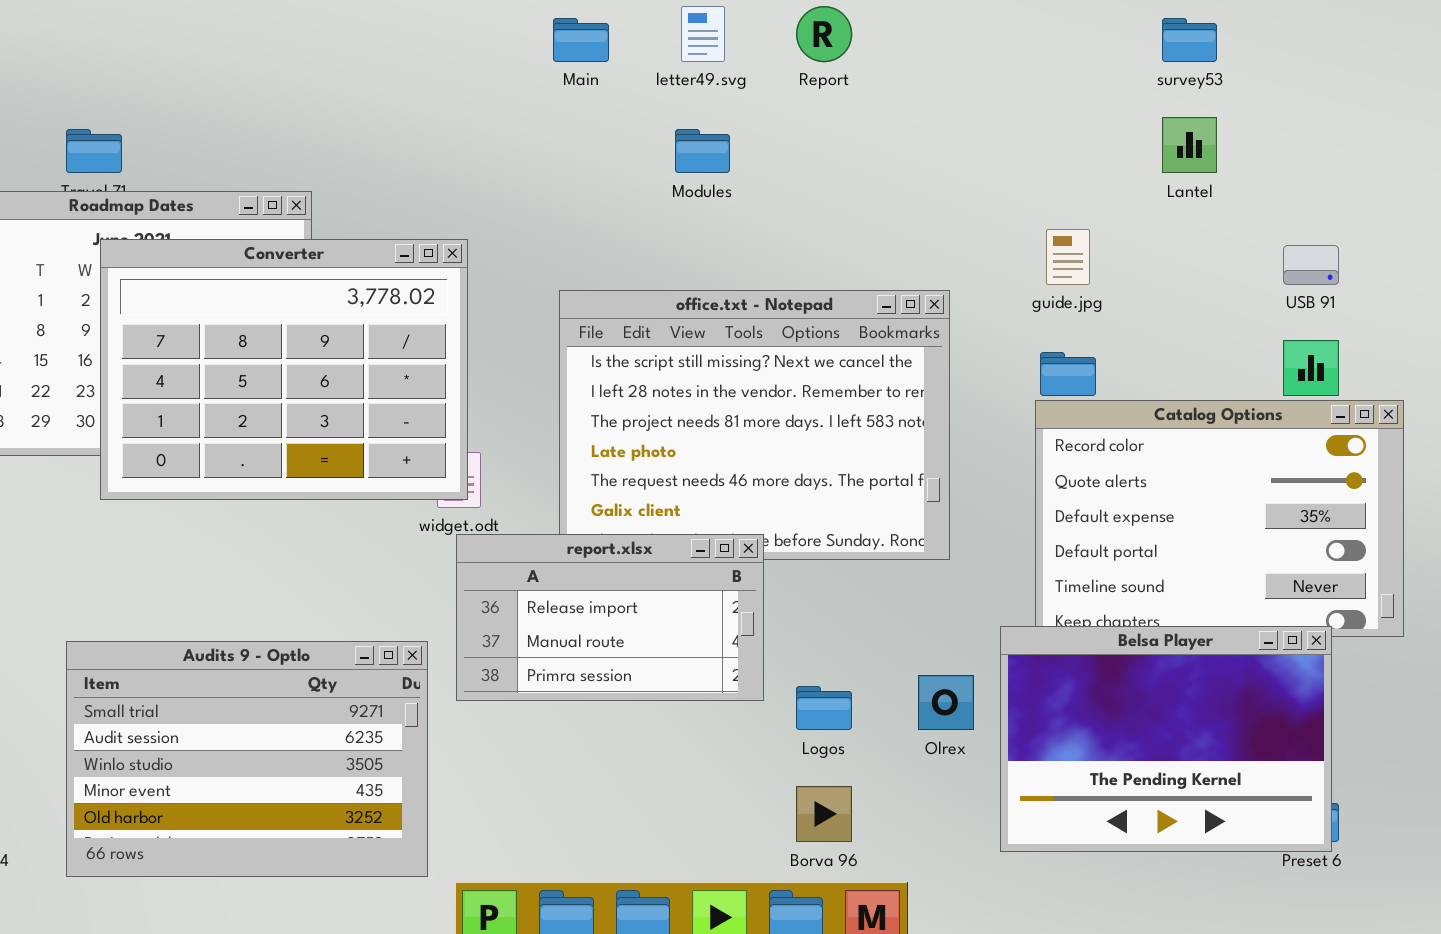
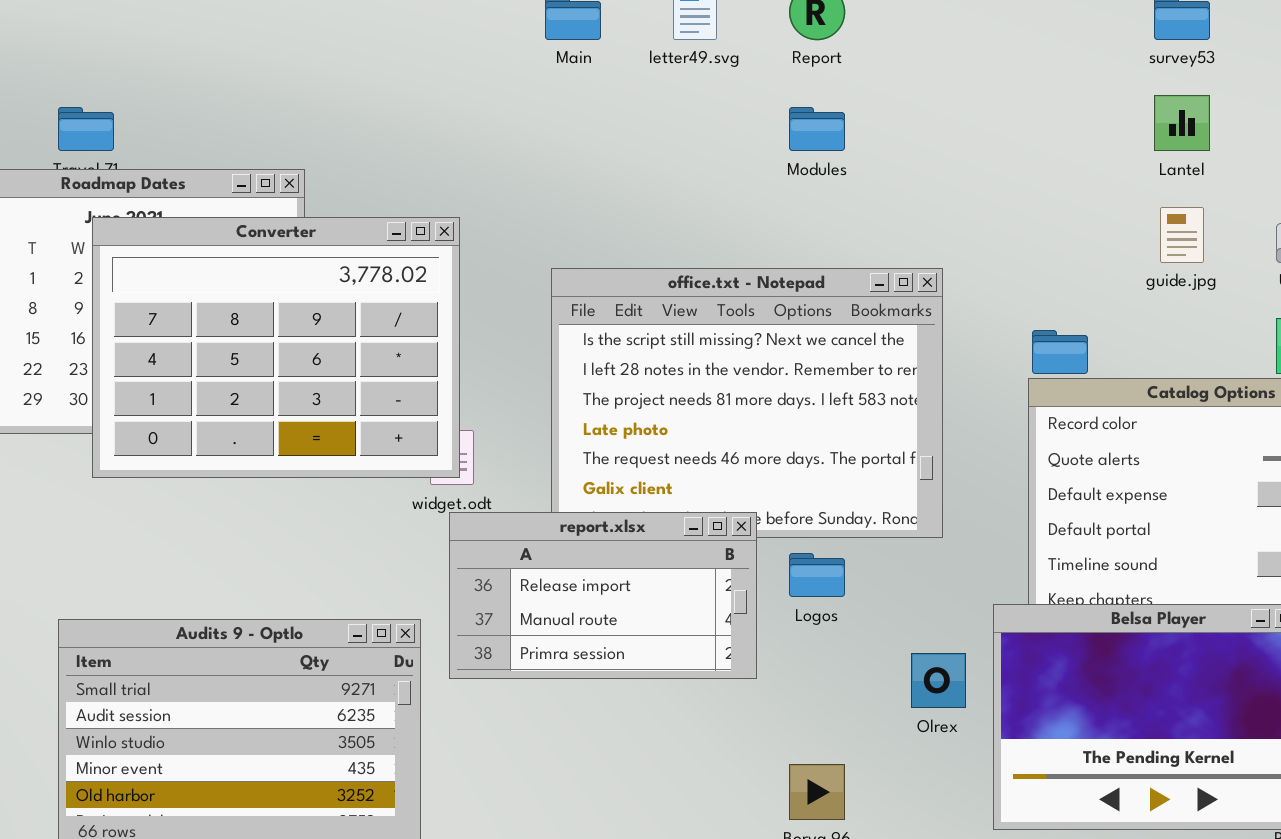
Modules: [675,129,730,173] -> [789,107,845,151], moved
guide.jpg: [1046,229,1090,285] -> [1160,207,1204,263], moved
Logos: [796,686,852,730] -> [789,553,845,597], moved

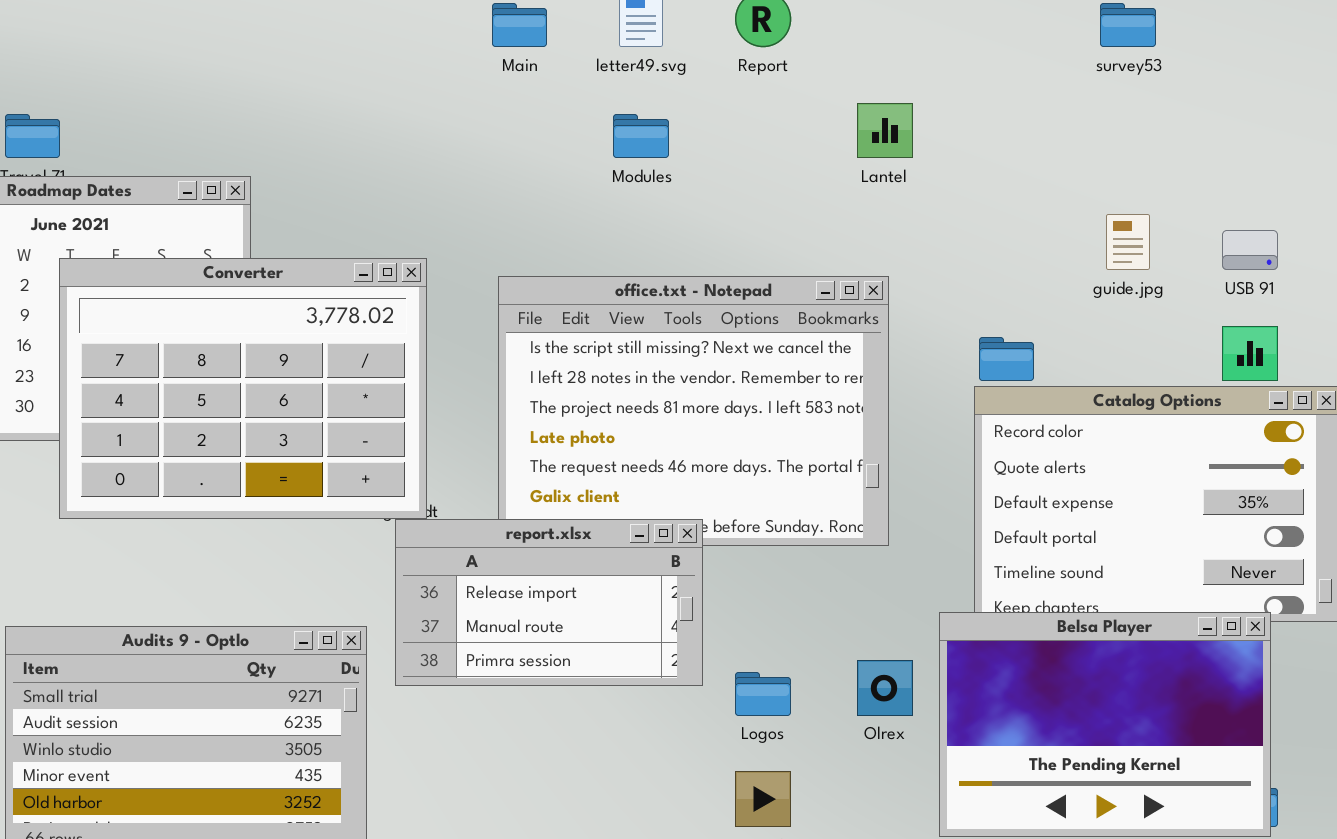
Lantel: [1154,95,1210,151] -> [857,103,913,158], moved
Modules: [789,107,845,151] -> [613,114,669,158], moved
Converter: [92,217,460,478] -> [59,258,427,519], moved
Logos: [789,553,845,597] -> [735,672,791,716], moved

